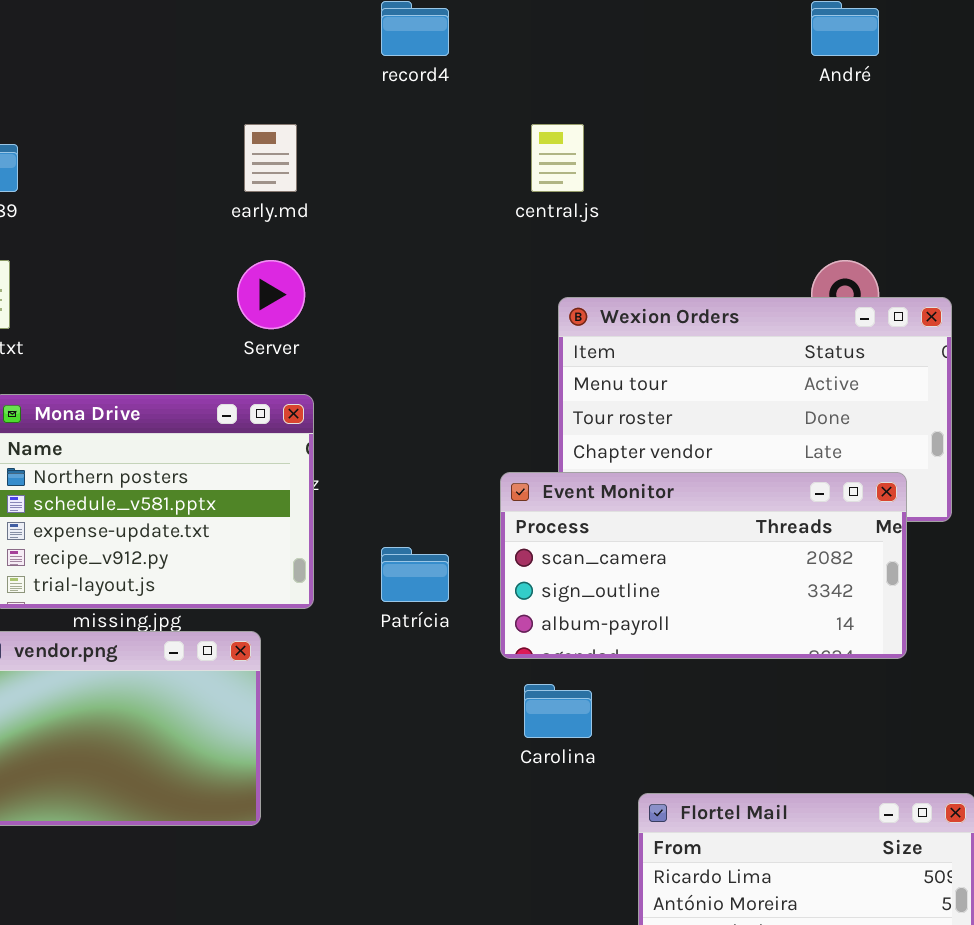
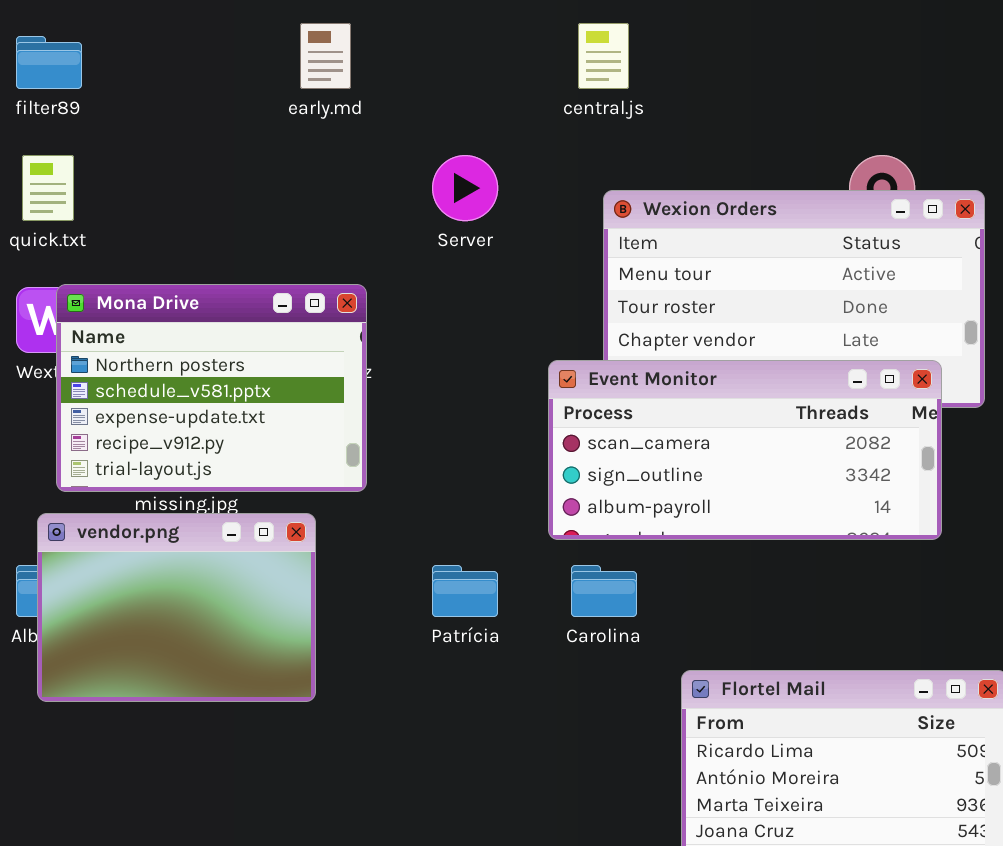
Server: [237,260,305,329] -> [432,155,498,221], moved
Patrícia: [381,547,449,602] -> [432,565,498,617], moved

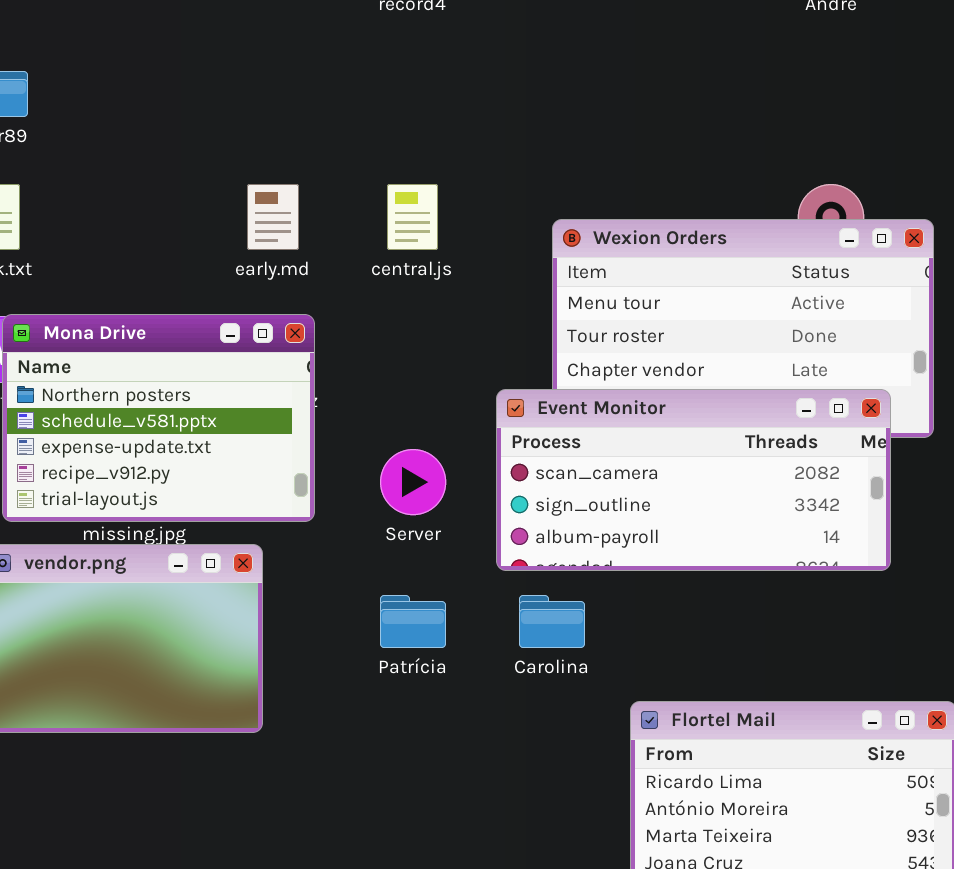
early.md: [300,23,351,89] -> [247,184,299,250], moved
central.js: [578,23,629,89] -> [387,184,438,250], moved
Server: [432,155,498,221] -> [380,449,446,515], moved

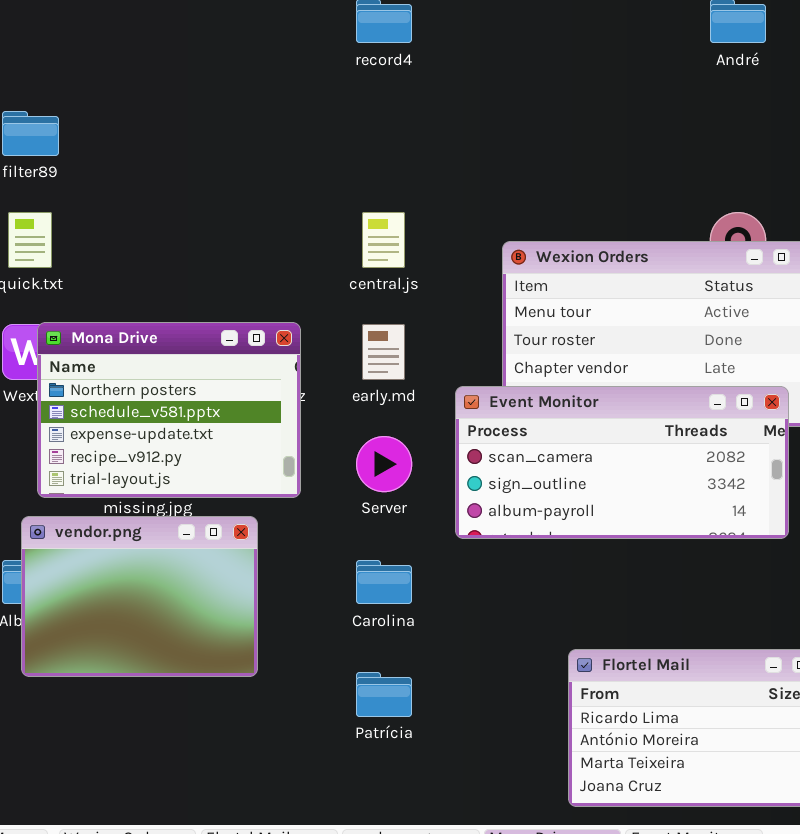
early.md: [247,184,299,250] -> [362,324,405,380], moved
Patrícia: [380,595,446,648] -> [356,672,412,717], moved
Carolina: [519,595,585,648] -> [356,560,412,604], moved

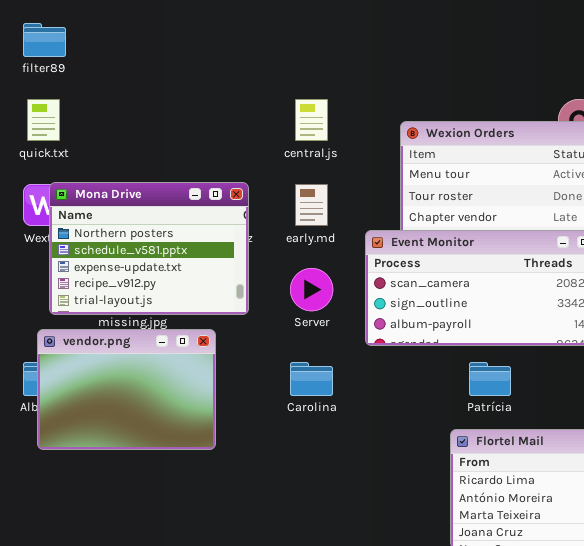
Patrícia: [356,672,412,717] -> [469,362,511,396], moved

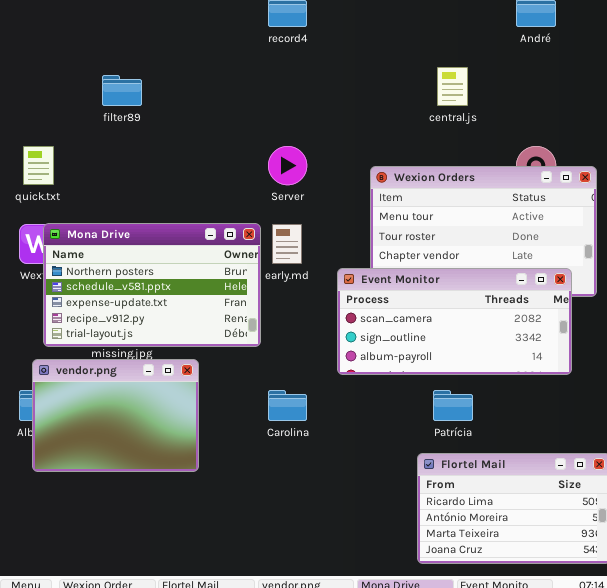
filter89: [23,23,66,57] -> [102,75,142,106], moved
central.js: [295,99,328,141] -> [437,67,468,106], moved
Mona Drive: [49,182,249,315] -> [43,223,261,347], resized
Server: [290,268,333,311] -> [268,146,307,185], moved

